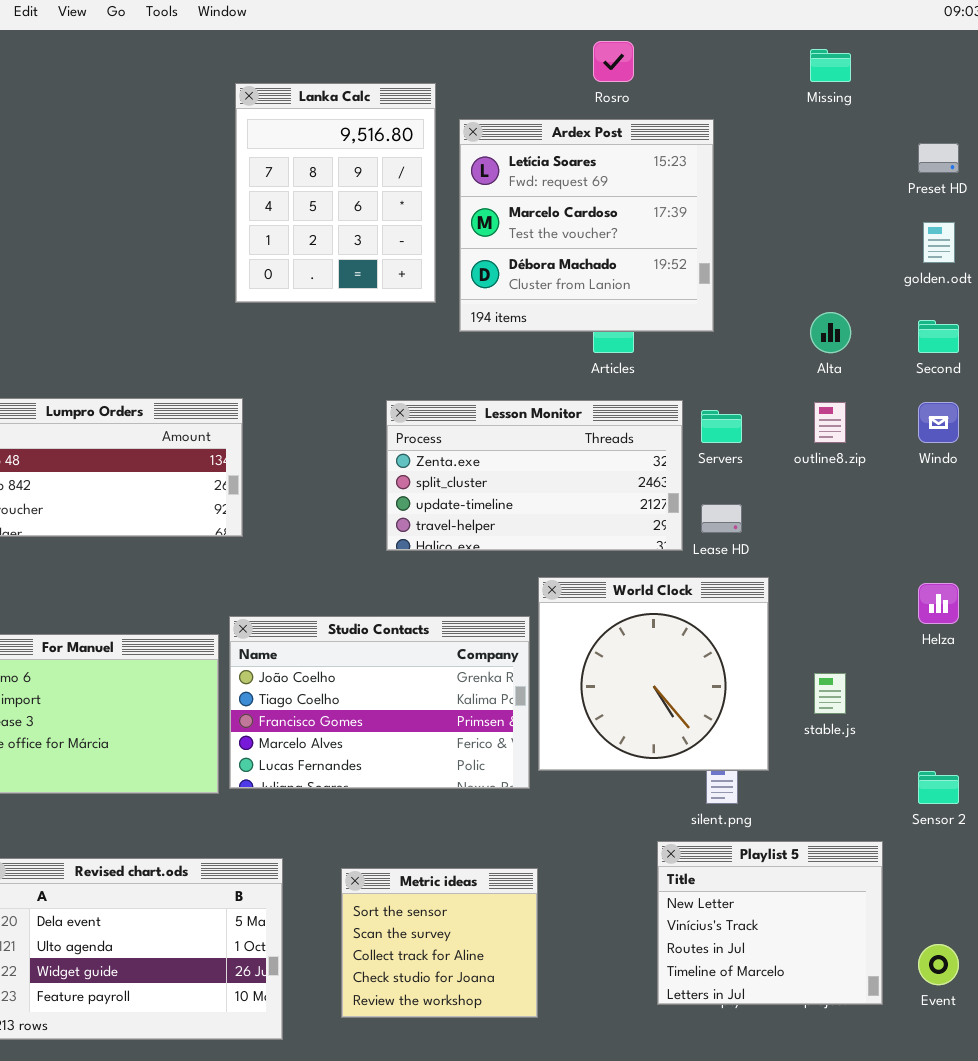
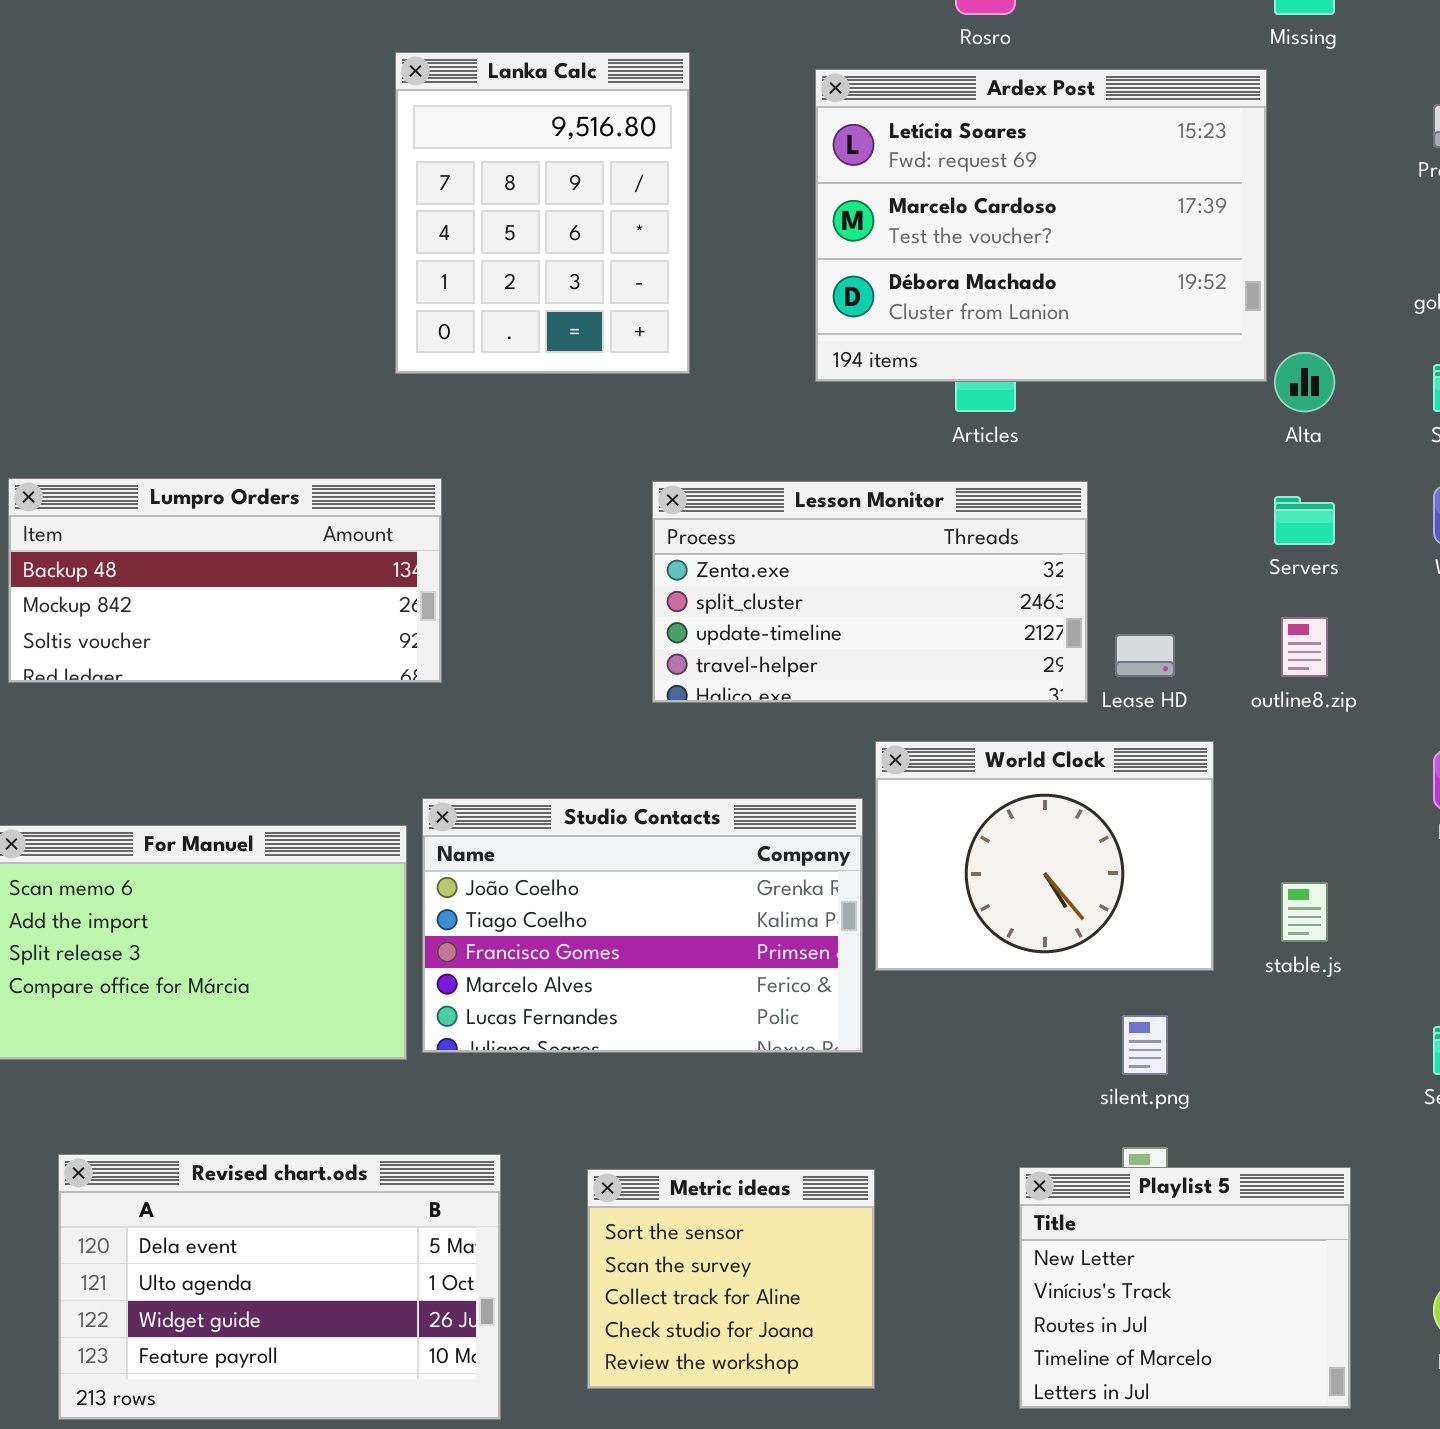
Lanka Calc: [235,83,436,303] -> [395,52,690,374], moved
Ardex Post: [459,119,714,332] -> [815,69,1267,382], moved, resized
outline8.zip: [814,402,846,443] -> [1281,617,1328,677], moved
Servers: [701,410,742,443] -> [1274,496,1335,545], moved
World Clock: [538,577,769,771] -> [875,741,1214,971], resized
Playlist 5: [657,841,883,1005] -> [1019,1167,1351,1409], moved

